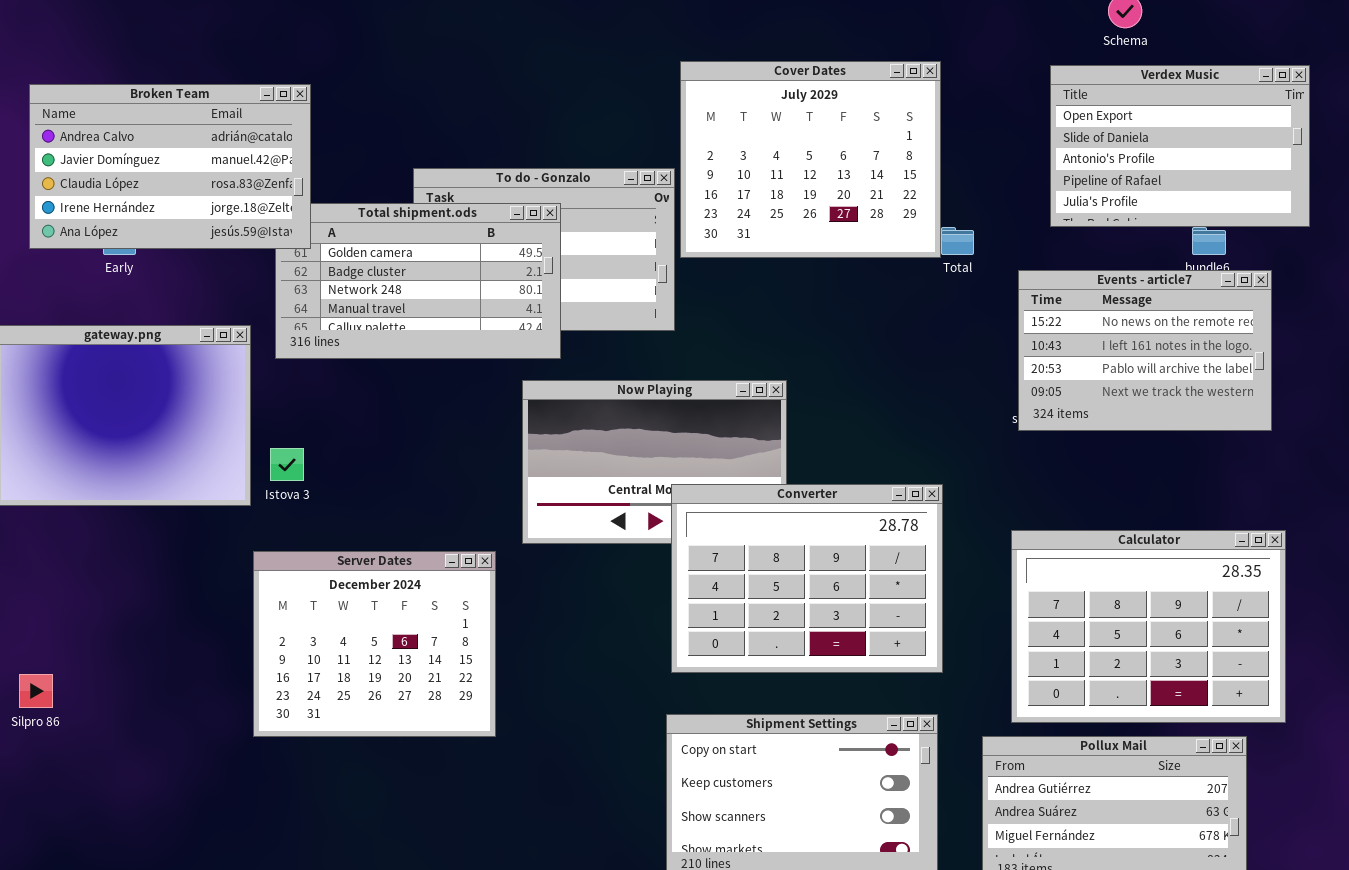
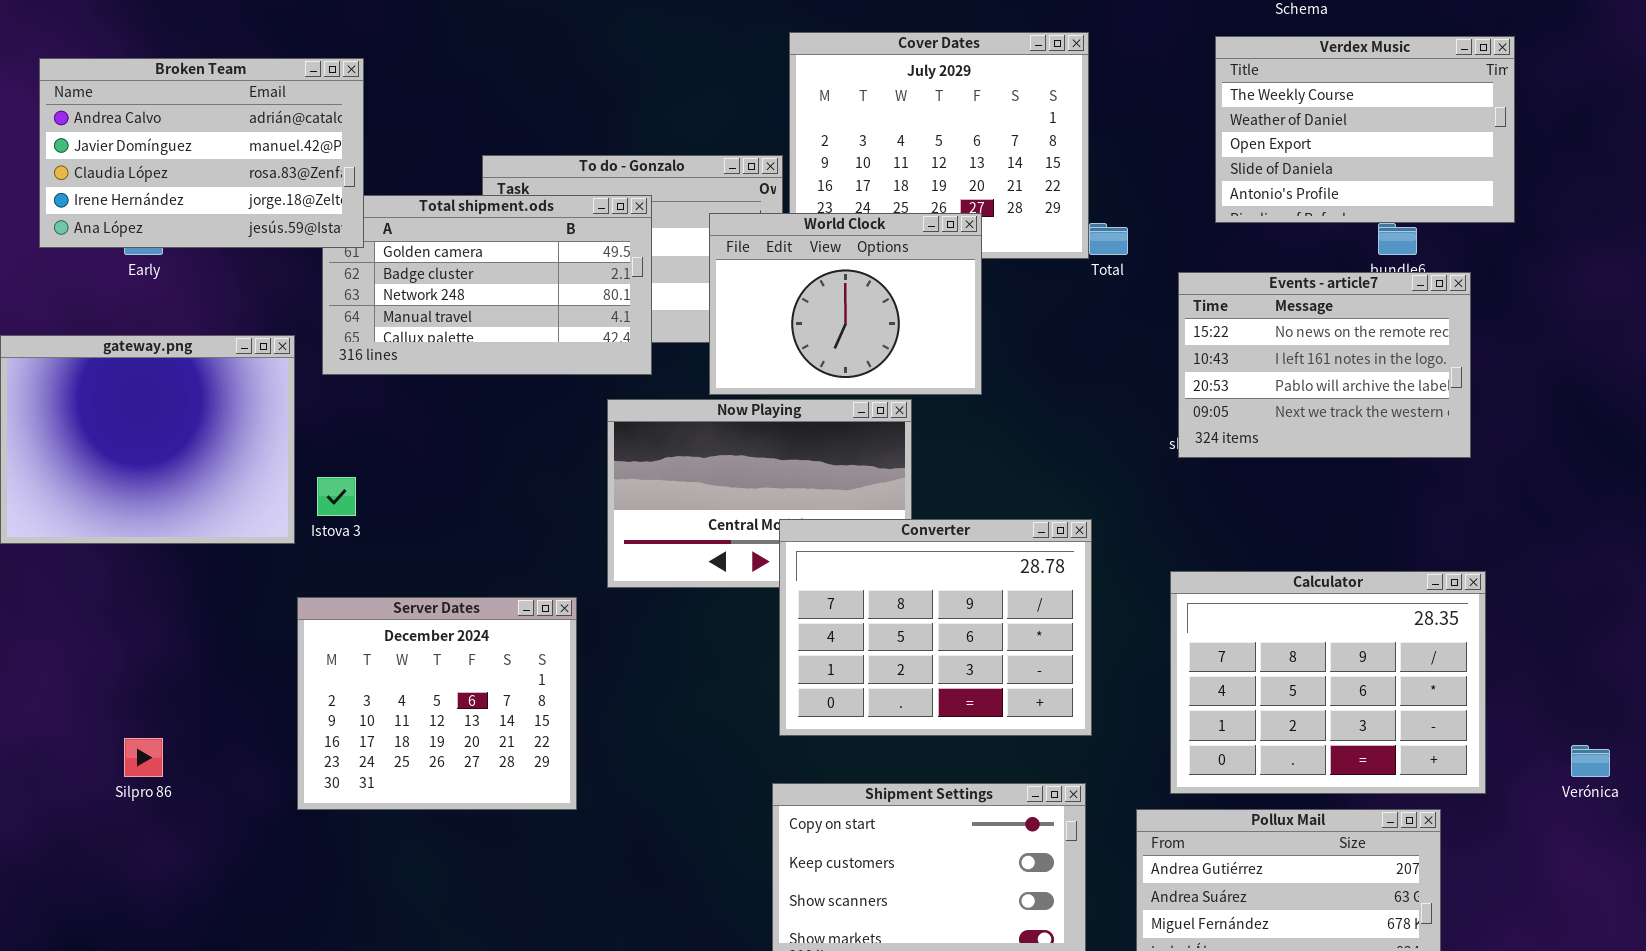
Verdex Music: [1050,65,1310,227] -> [1215,36,1515,223], scrolled up 2 rows
World Clock: none -> [709,213,982,395], opened
Silpro 86: [19,674,53,708] -> [124,738,163,777], moved

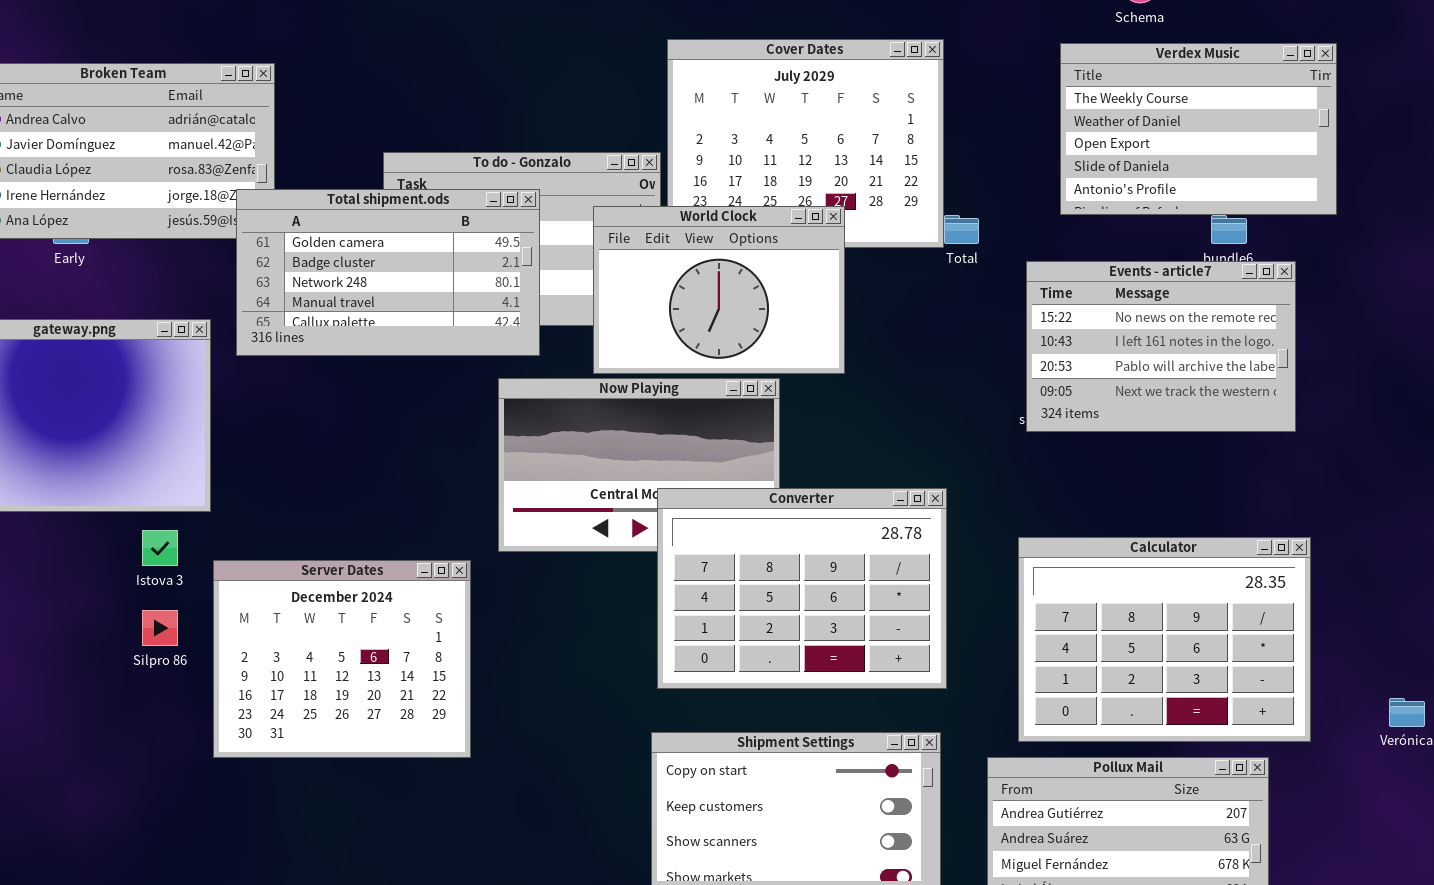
Total shipment.ods: [322,195,652,375] -> [236,189,540,356], raised
Istova 3: [317,477,356,516] -> [142,530,178,566], moved
Silpro 86: [124,738,163,777] -> [142,610,178,646], moved

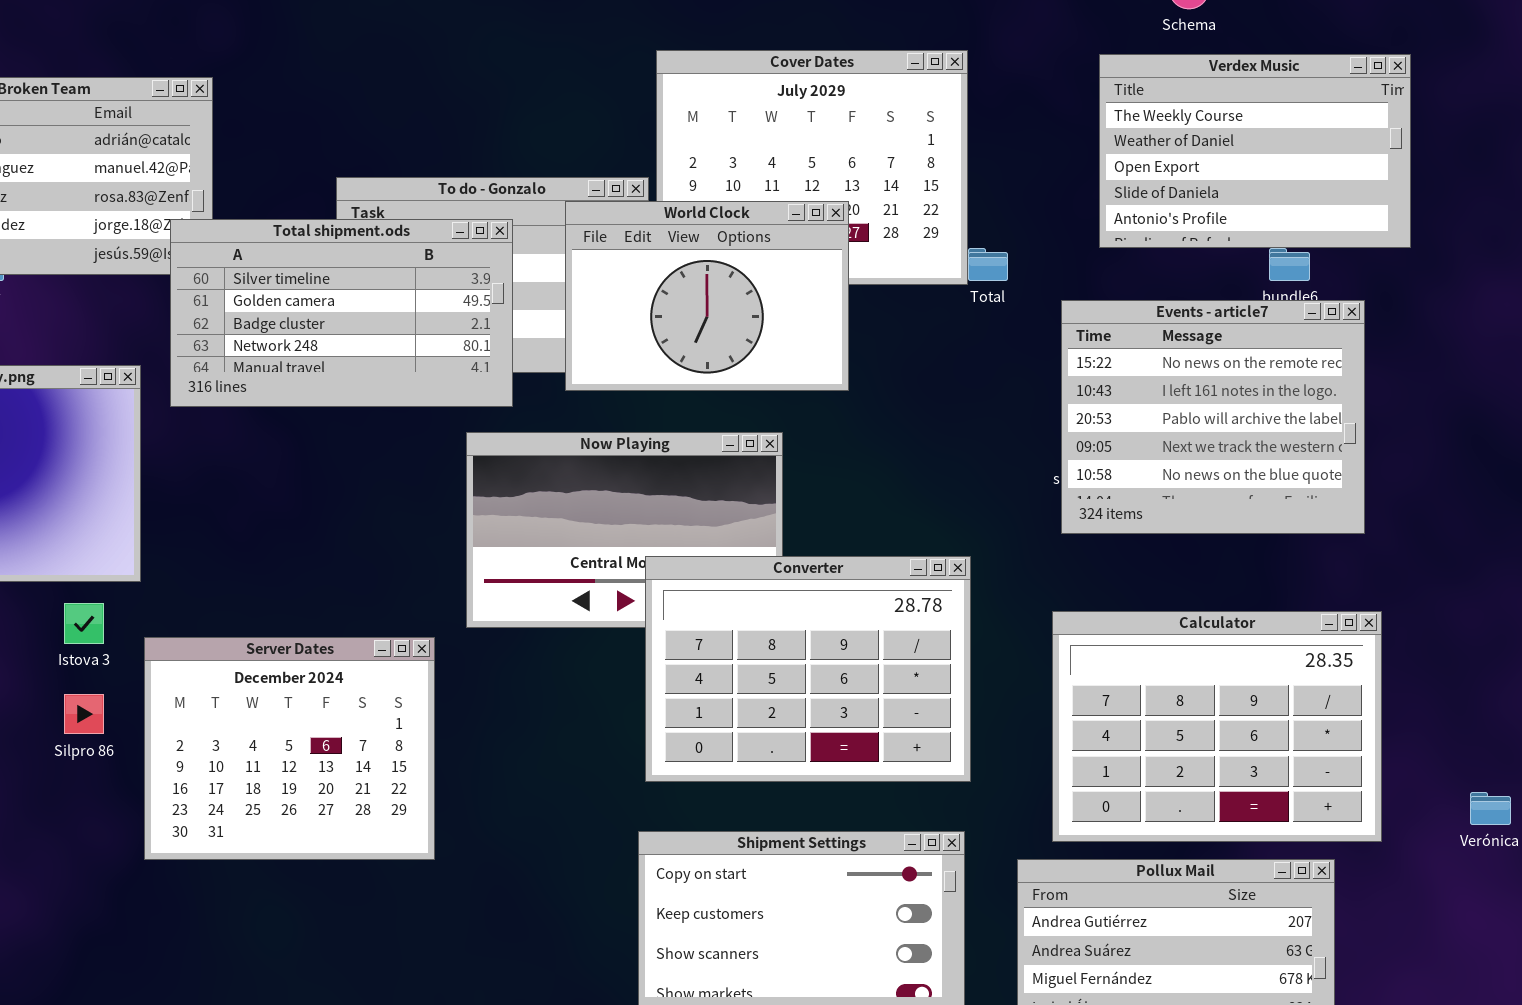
Total shipment.ods: [236,189,540,356] -> [170,219,513,407], scrolled up 1 row
World Clock: [593,206,845,374] -> [565,201,849,391], moved
Events - article7: [1026,261,1296,432] -> [1061,300,1365,534], resized

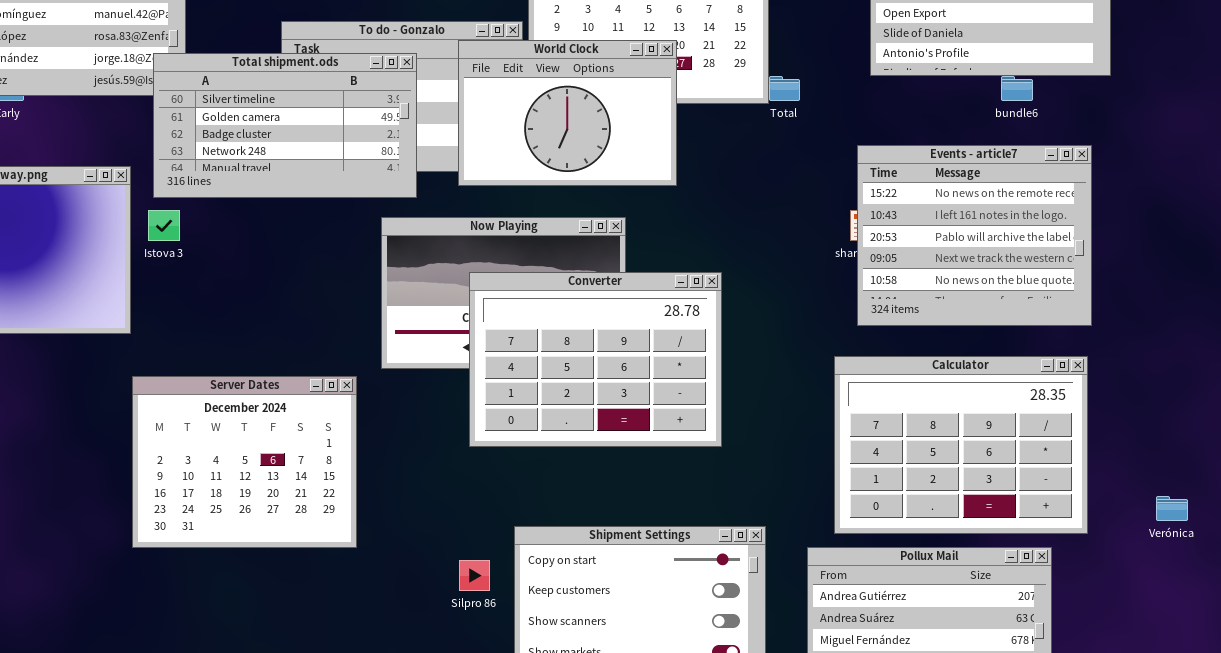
Events - article7: [1061,300,1365,534] -> [857,145,1092,326], moved
Converter: [645,556,971,782] -> [469,272,722,447], moved
Istova 3: [64,603,104,644] -> [148,210,180,241], moved
Silpro 86: [64,694,104,734] -> [459,560,490,591], moved

